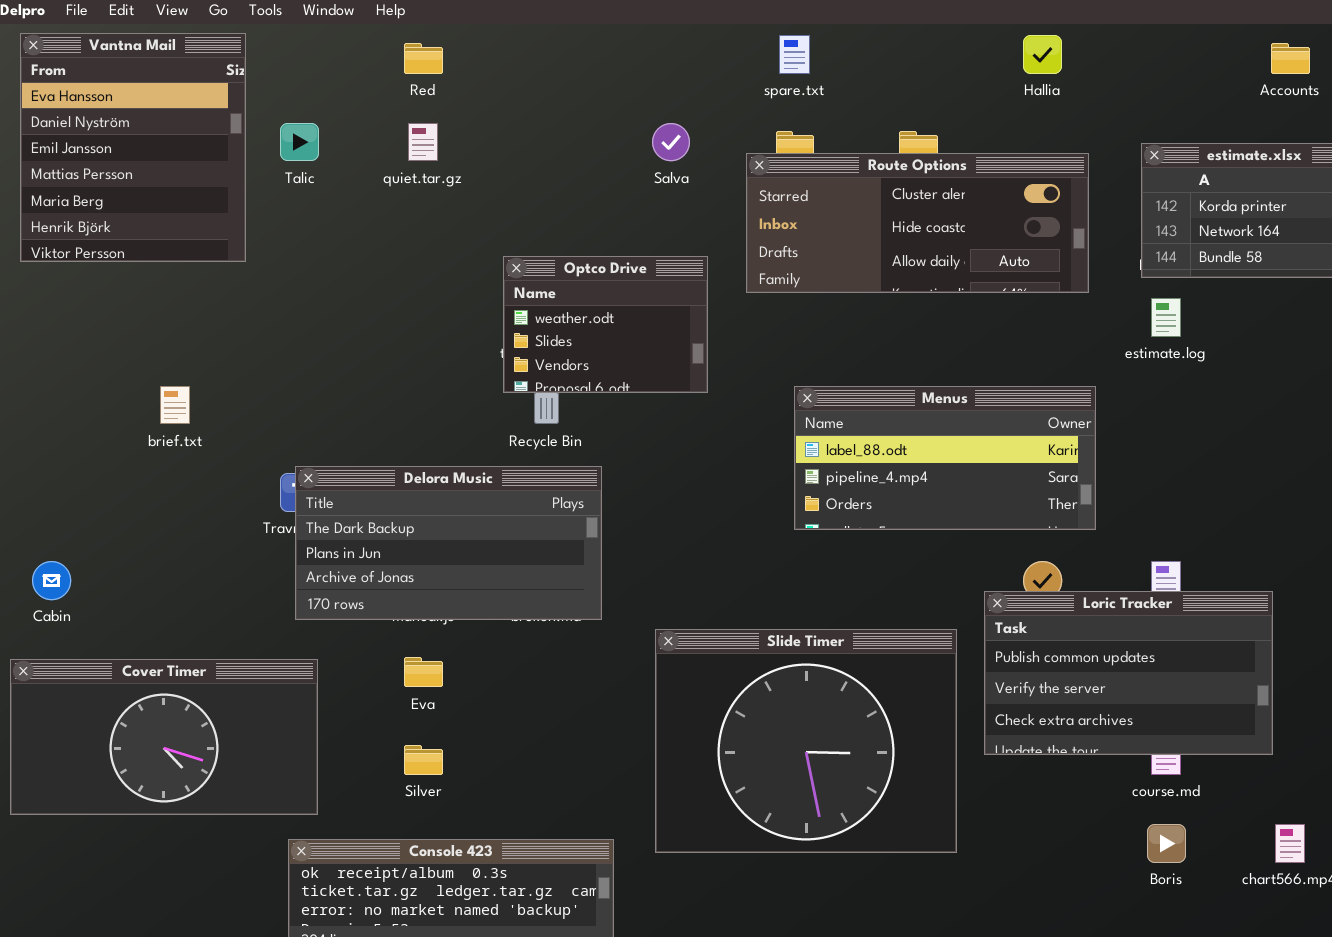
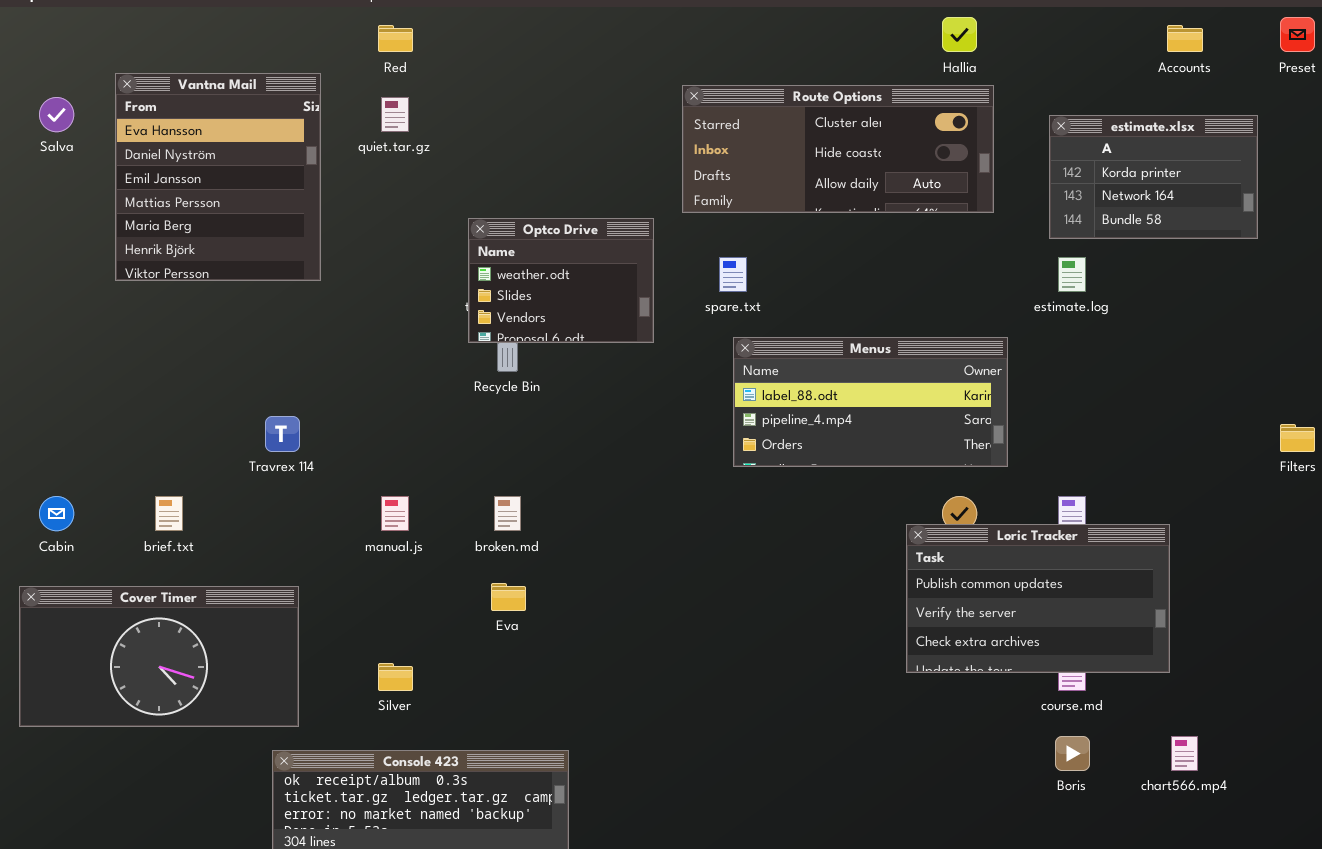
Vantna Mail: [20,33,246,262] -> [115,73,321,281], moved
spare.txt: [779,35,810,74] -> [719,257,747,292], moved
Salva: [652,123,690,161] -> [39,97,74,132], moved
Route Options: [746,153,1089,293] -> [682,85,994,213], moved
brief.txt: [160,386,190,424] -> [155,496,183,531], moved
Delora Music: [295,466,602,620] -> none, closed
Slide Timer: [655,629,957,853] -> none, closed
Eva: [404,657,443,687] -> [491,583,526,611], moved

